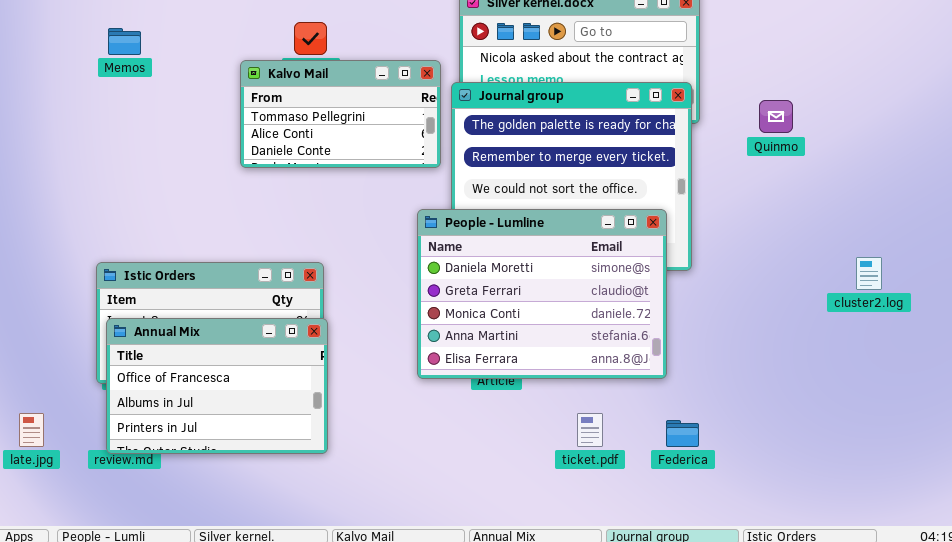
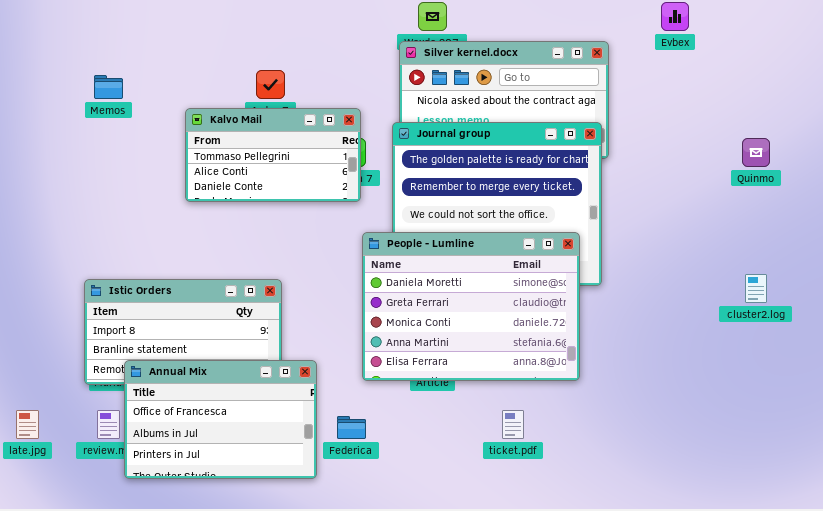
Kalvo Mail: [240,60,441,168] -> [185,108,361,202], moved
Quinmo: [759,100,793,133] -> [742,138,770,167], moved
Annual Mix: [106,318,328,454] -> [124,360,317,479], moved
Federica: [666,420,699,447] -> [337,416,366,439], moved

